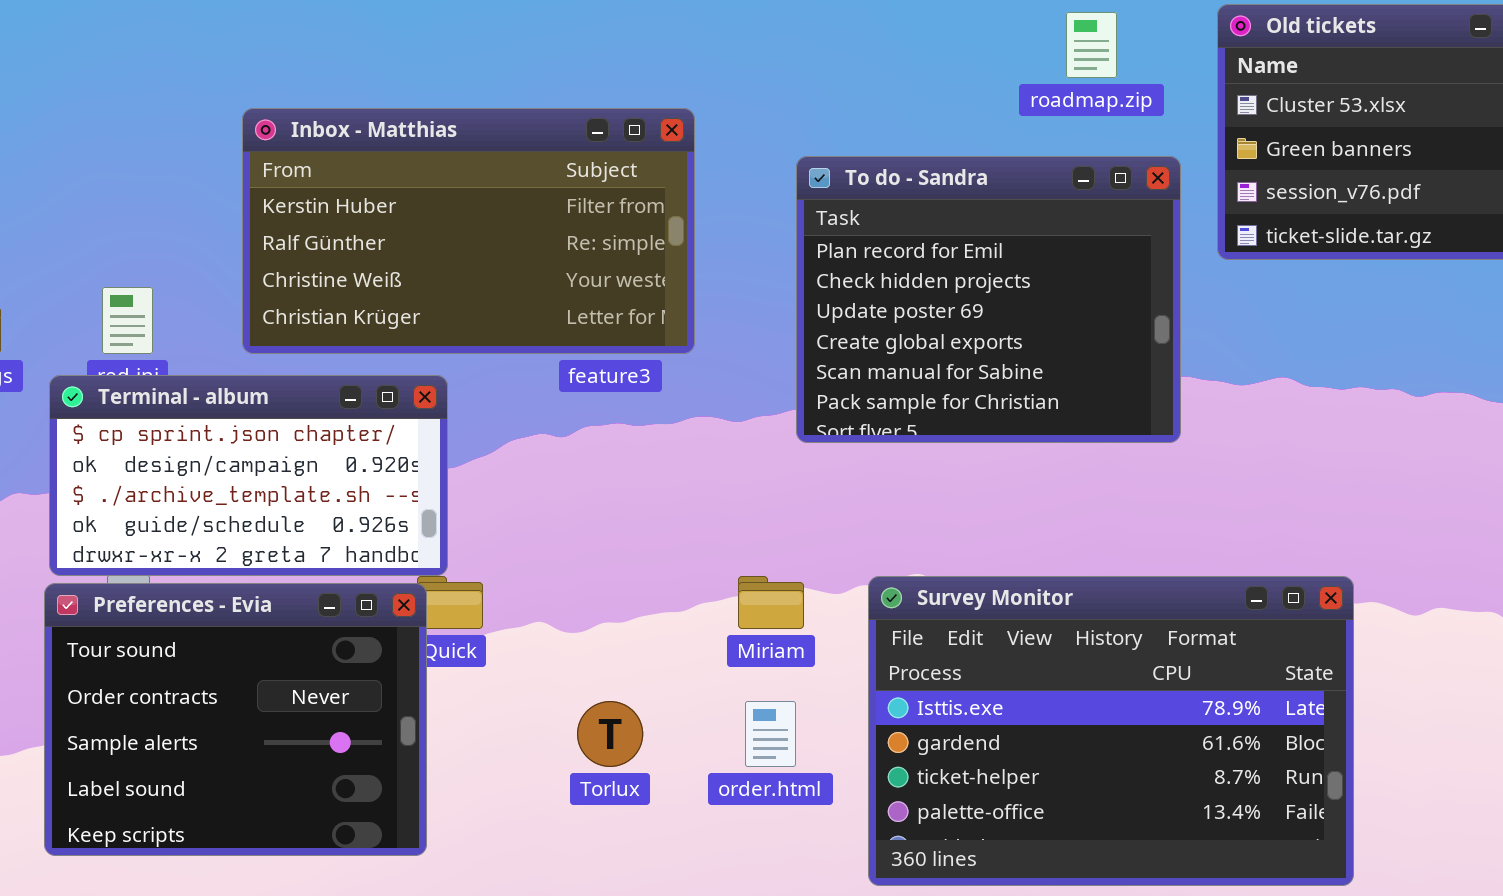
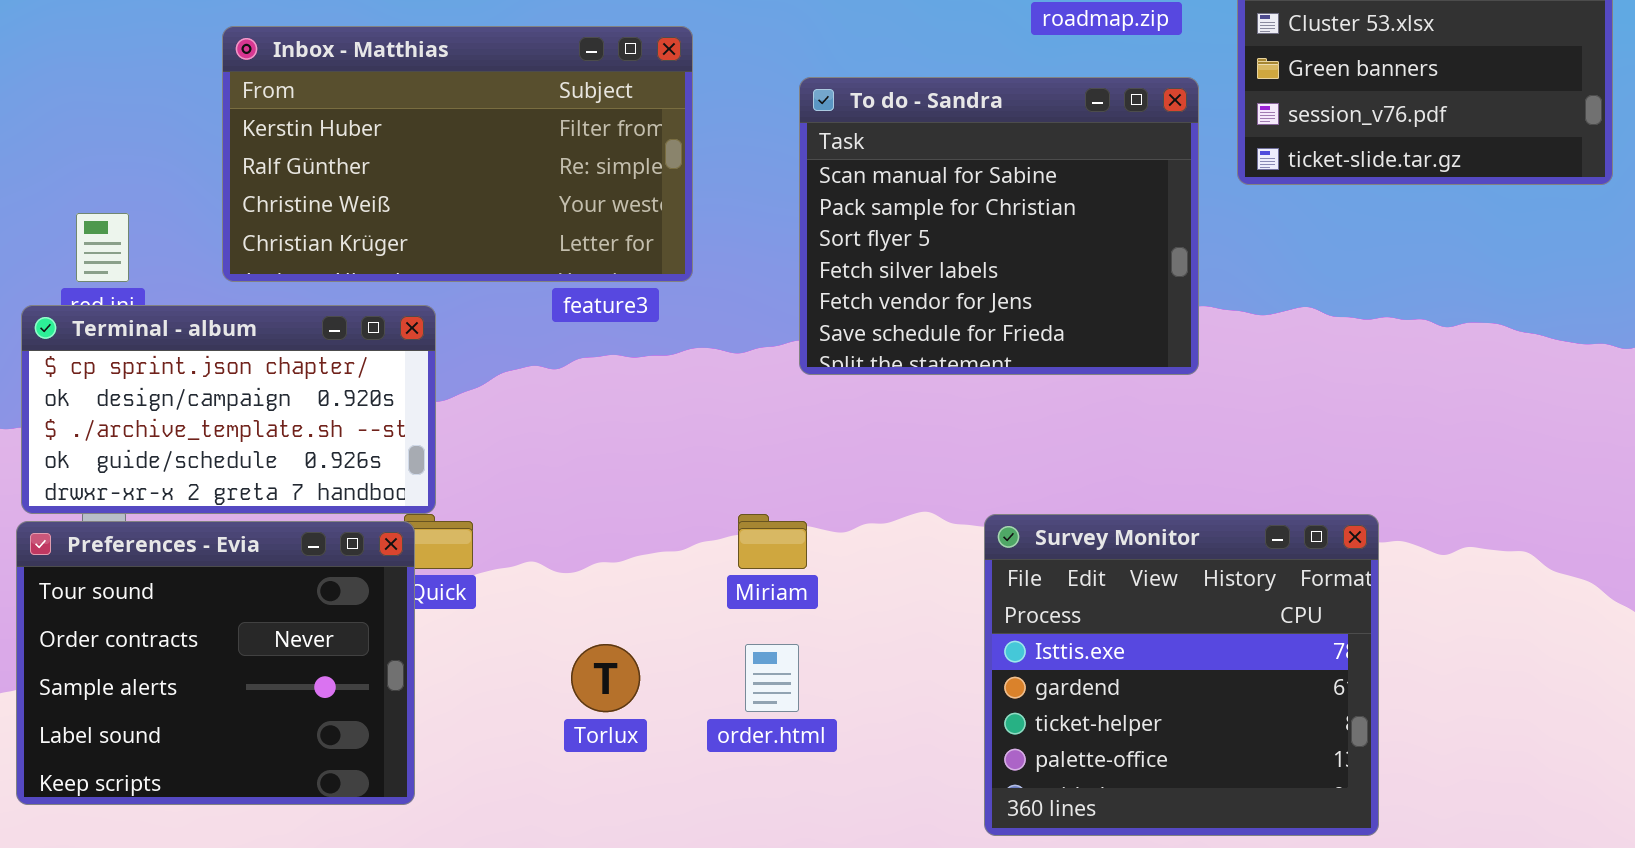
To do - Sandra: [796,156,1181,443] -> [799,77,1199,375], scrolled down 4 rows
Survey Monitor: [868,576,1354,886] -> [984,514,1379,836], resized

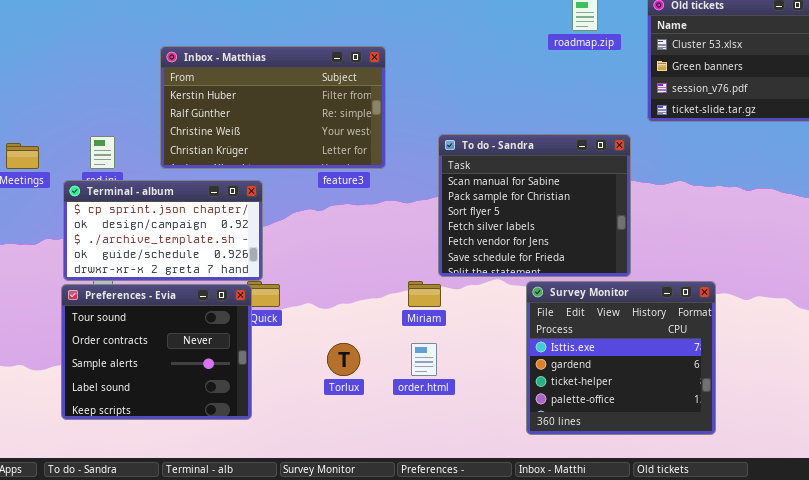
To do - Sandra: [799,77,1199,375] -> [438,134,631,277], moved

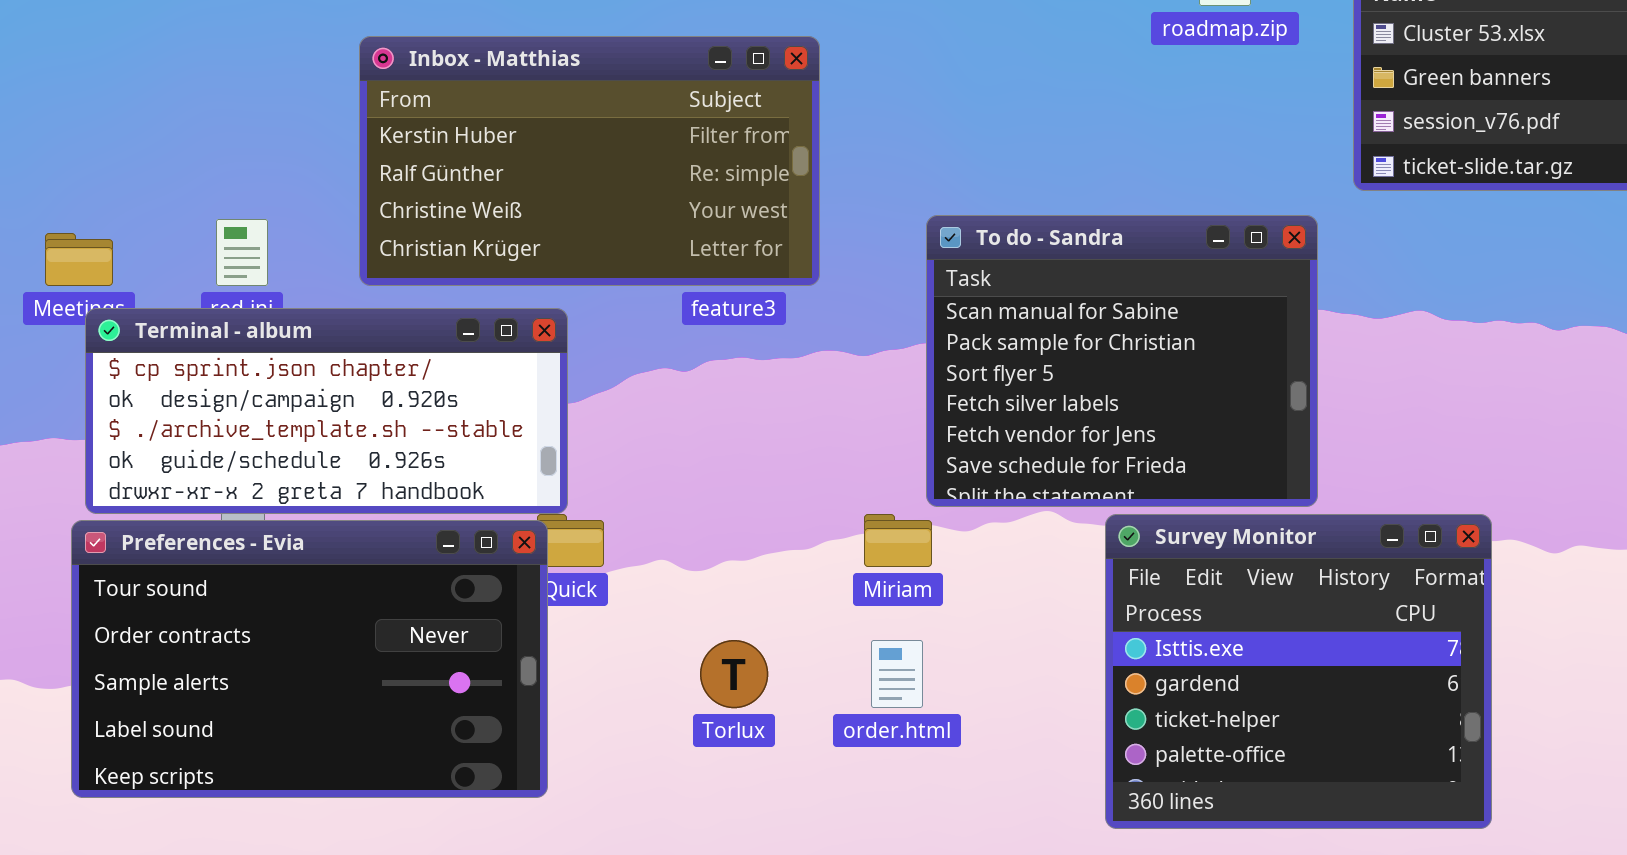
Terminal - album: [63,180,263,281] -> [85,308,568,514], resized
Preferences - Evia: [61,284,252,420] -> [71,520,548,798], resized

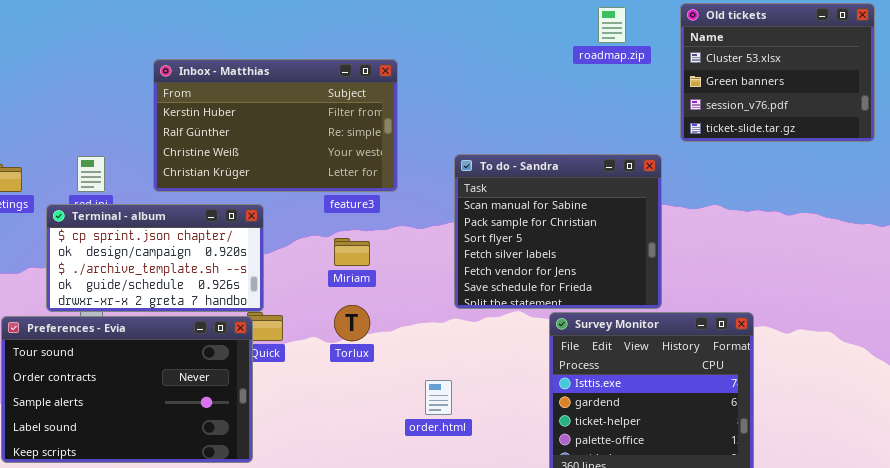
Terminal - album: [85,308,568,514] -> [46,204,264,312], resized
Miriam: [864,514,932,567] -> [334,238,370,266], moved
Torlux: [700,640,768,708] -> [334,305,370,341], moved

